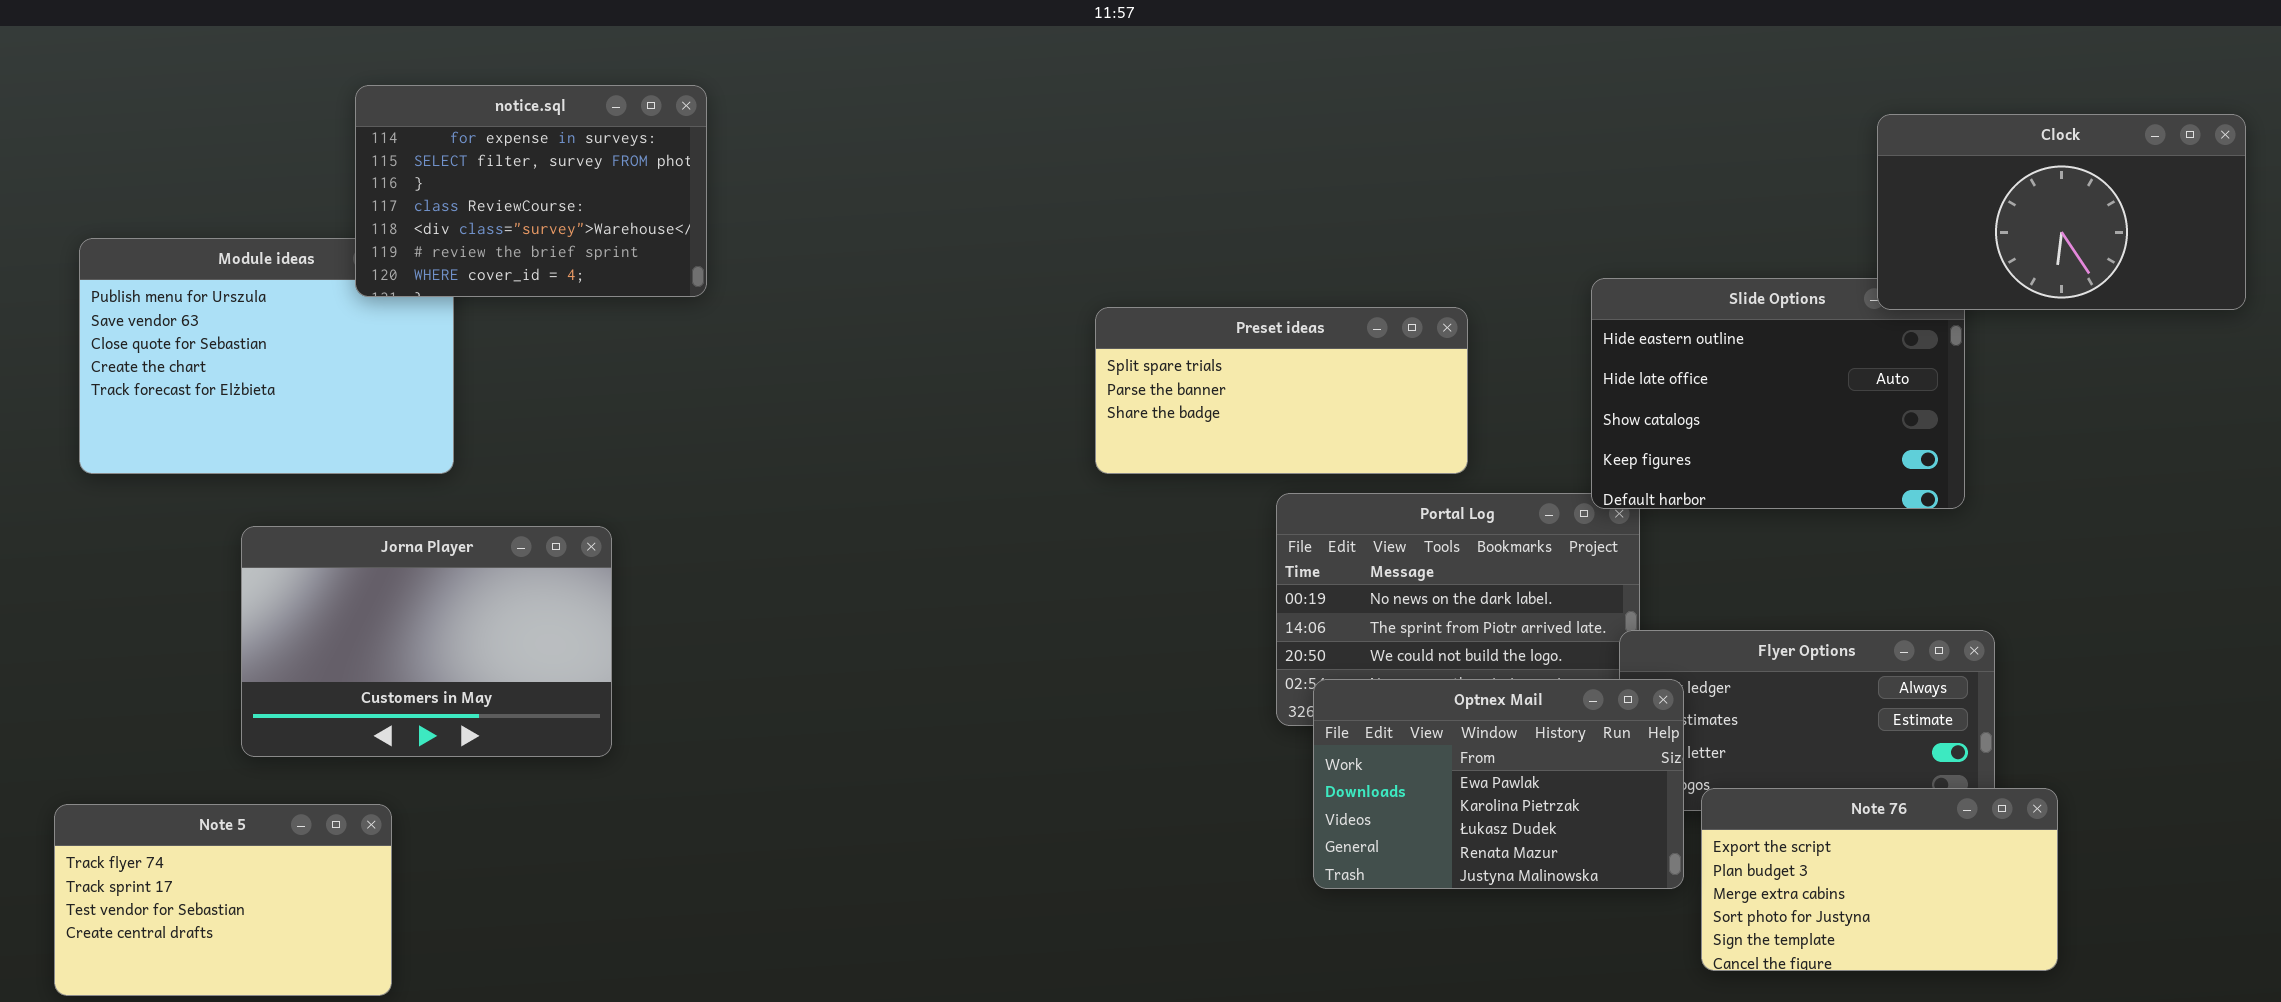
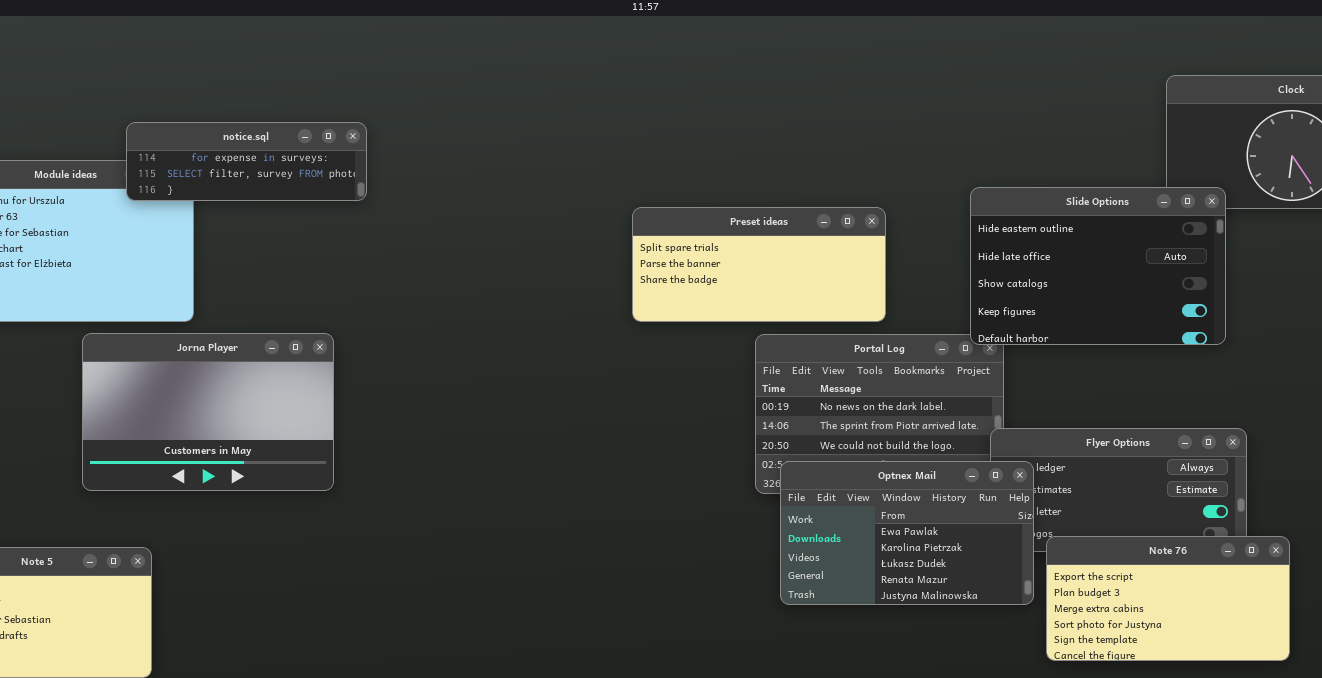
notice.sql: [355,85,707,297] -> [126,122,367,201], resized
Slide Options: [1591,278,1965,509] -> [970,187,1226,345], raised
Jorna Player: [241,526,612,757] -> [82,333,334,491], moved

